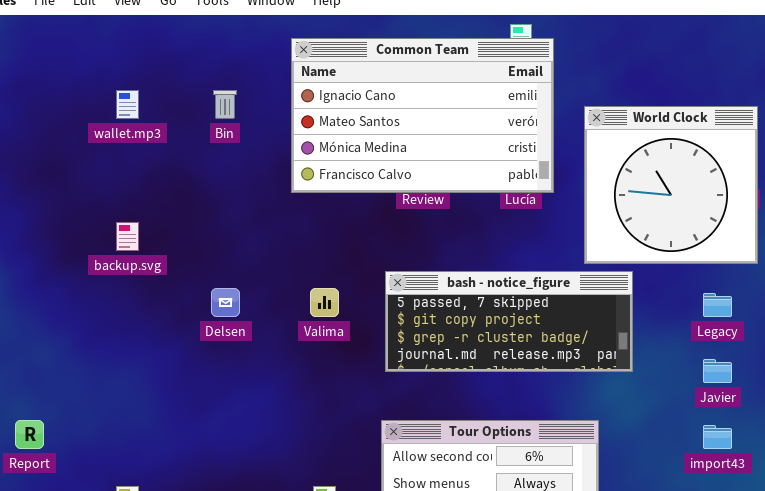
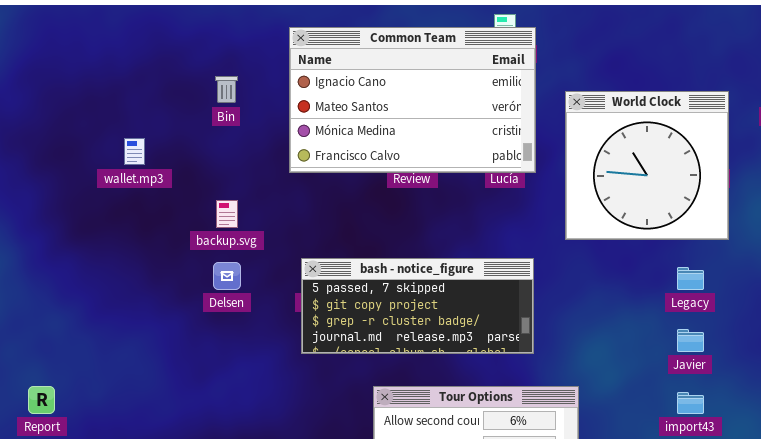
wallet.mp3: [116,90,139,119] -> [124,138,145,165], moved
backup.svg: [116,222,139,251] -> [216,200,238,228], moved
bash - notice_figure: [385,271,633,372] -> [301,258,534,354], moved

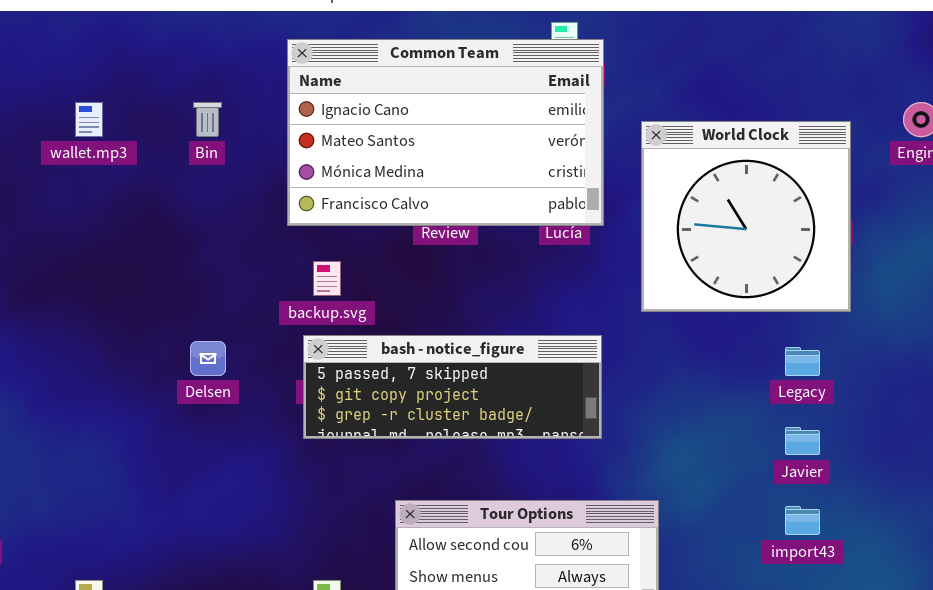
wallet.mp3: [124,138,145,165] -> [75,102,103,137], moved
backup.svg: [216,200,238,228] -> [313,261,341,296], moved
bash - notice_figure: [301,258,534,354] -> [303,335,602,439], resized

